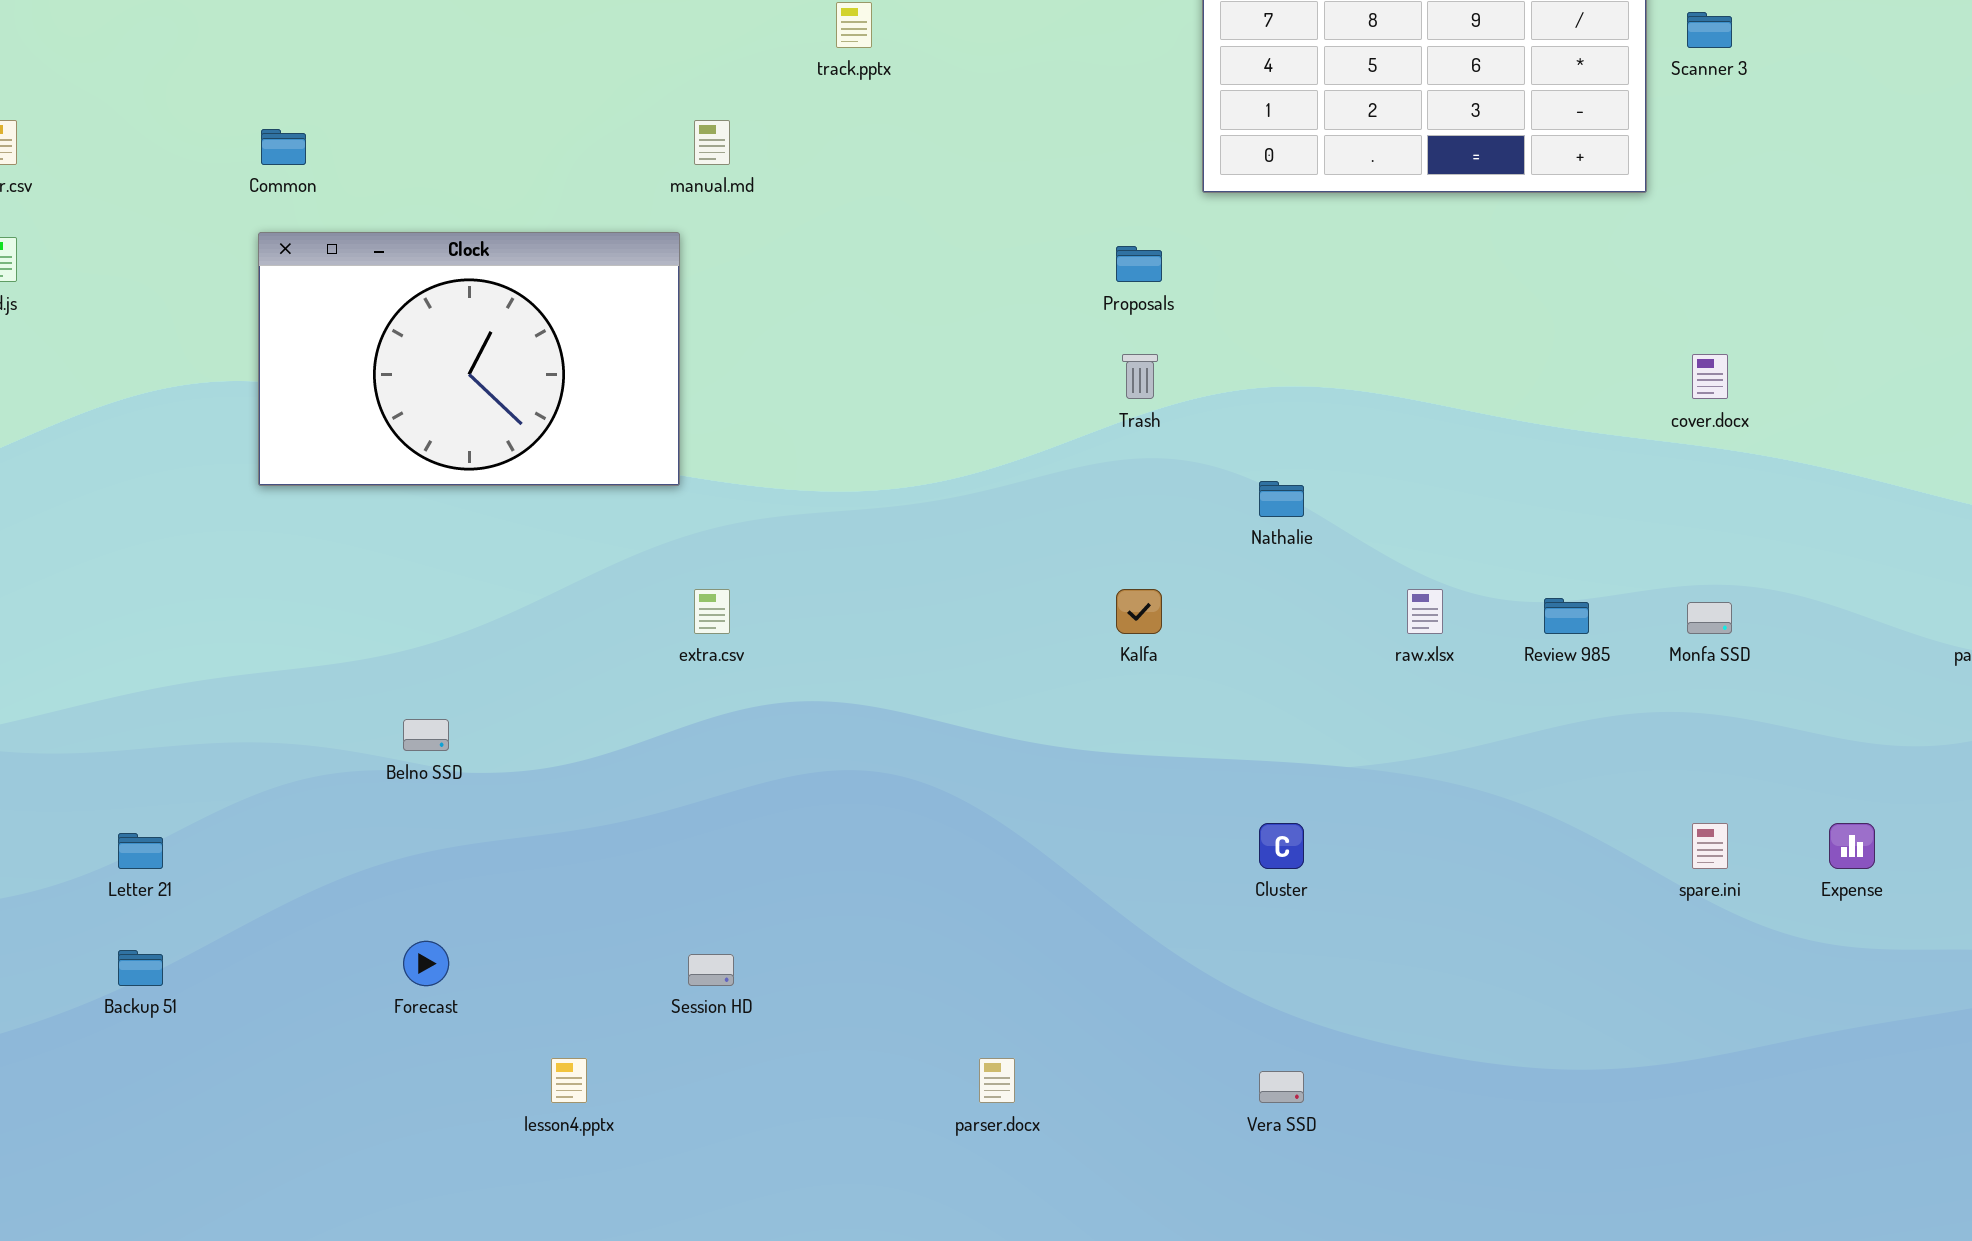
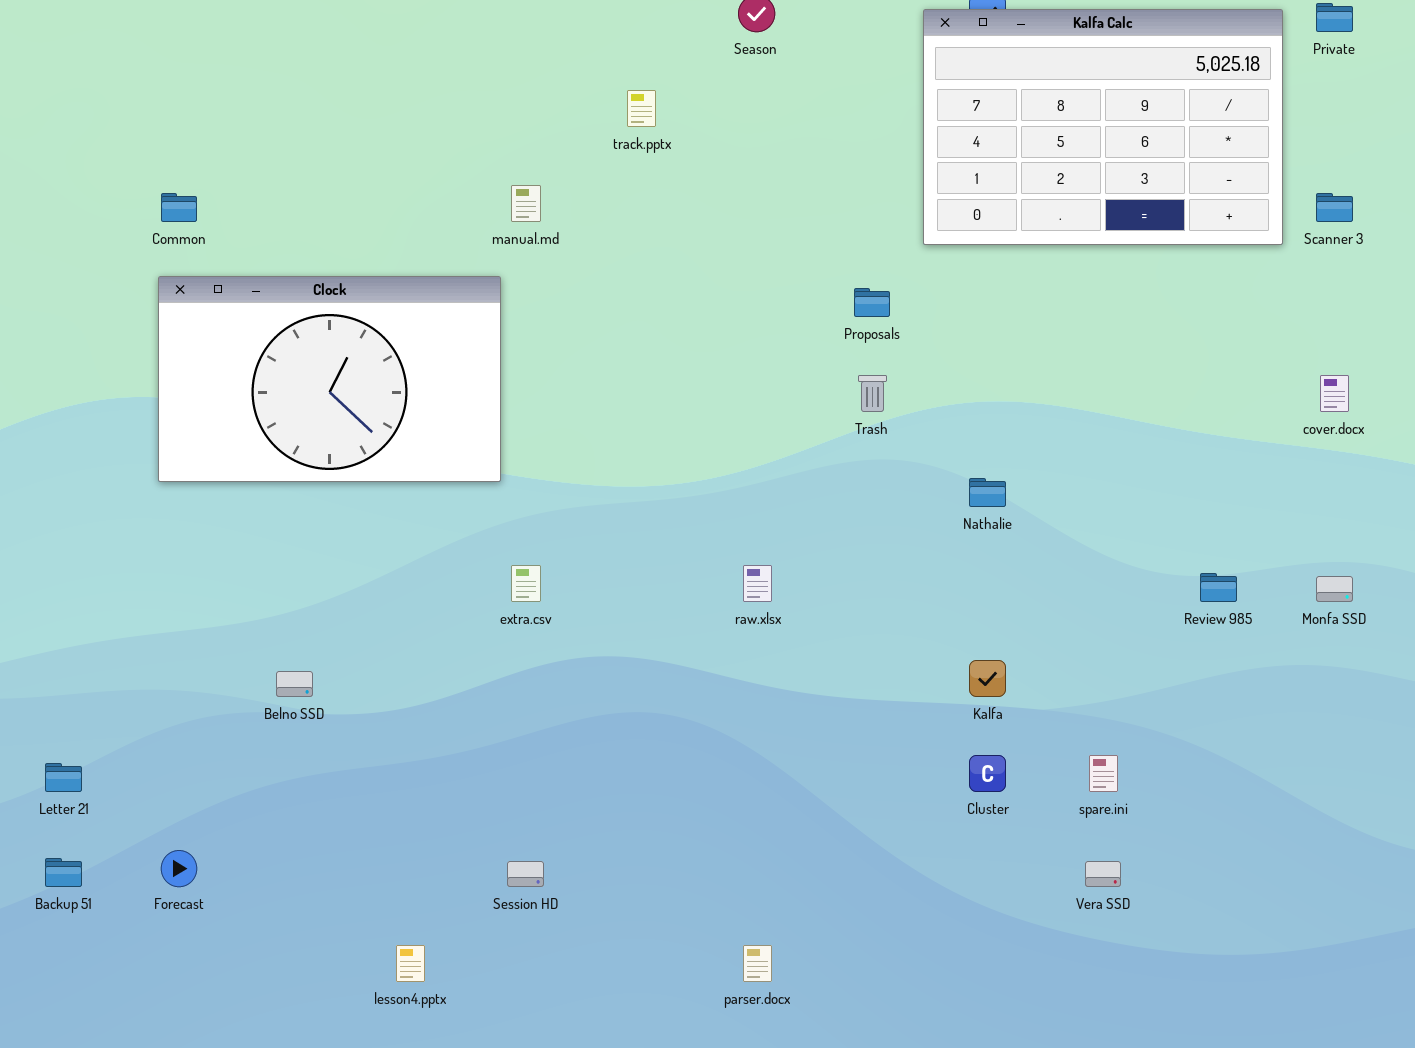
Scanner 3: [1687,12,1732,48] -> [1316,193,1353,222], moved
Kalfa: [1116,589,1162,634] -> [969,660,1006,697], moved
raw.xlsx: [1407,589,1443,634] -> [743,565,772,602], moved
spare.ini: [1692,823,1728,869] -> [1089,755,1118,792], moved
Forecast: [403,941,449,986] -> [161,850,197,887], moved
Vera SSD: [1259,1071,1304,1103] -> [1085,861,1121,887], moved

